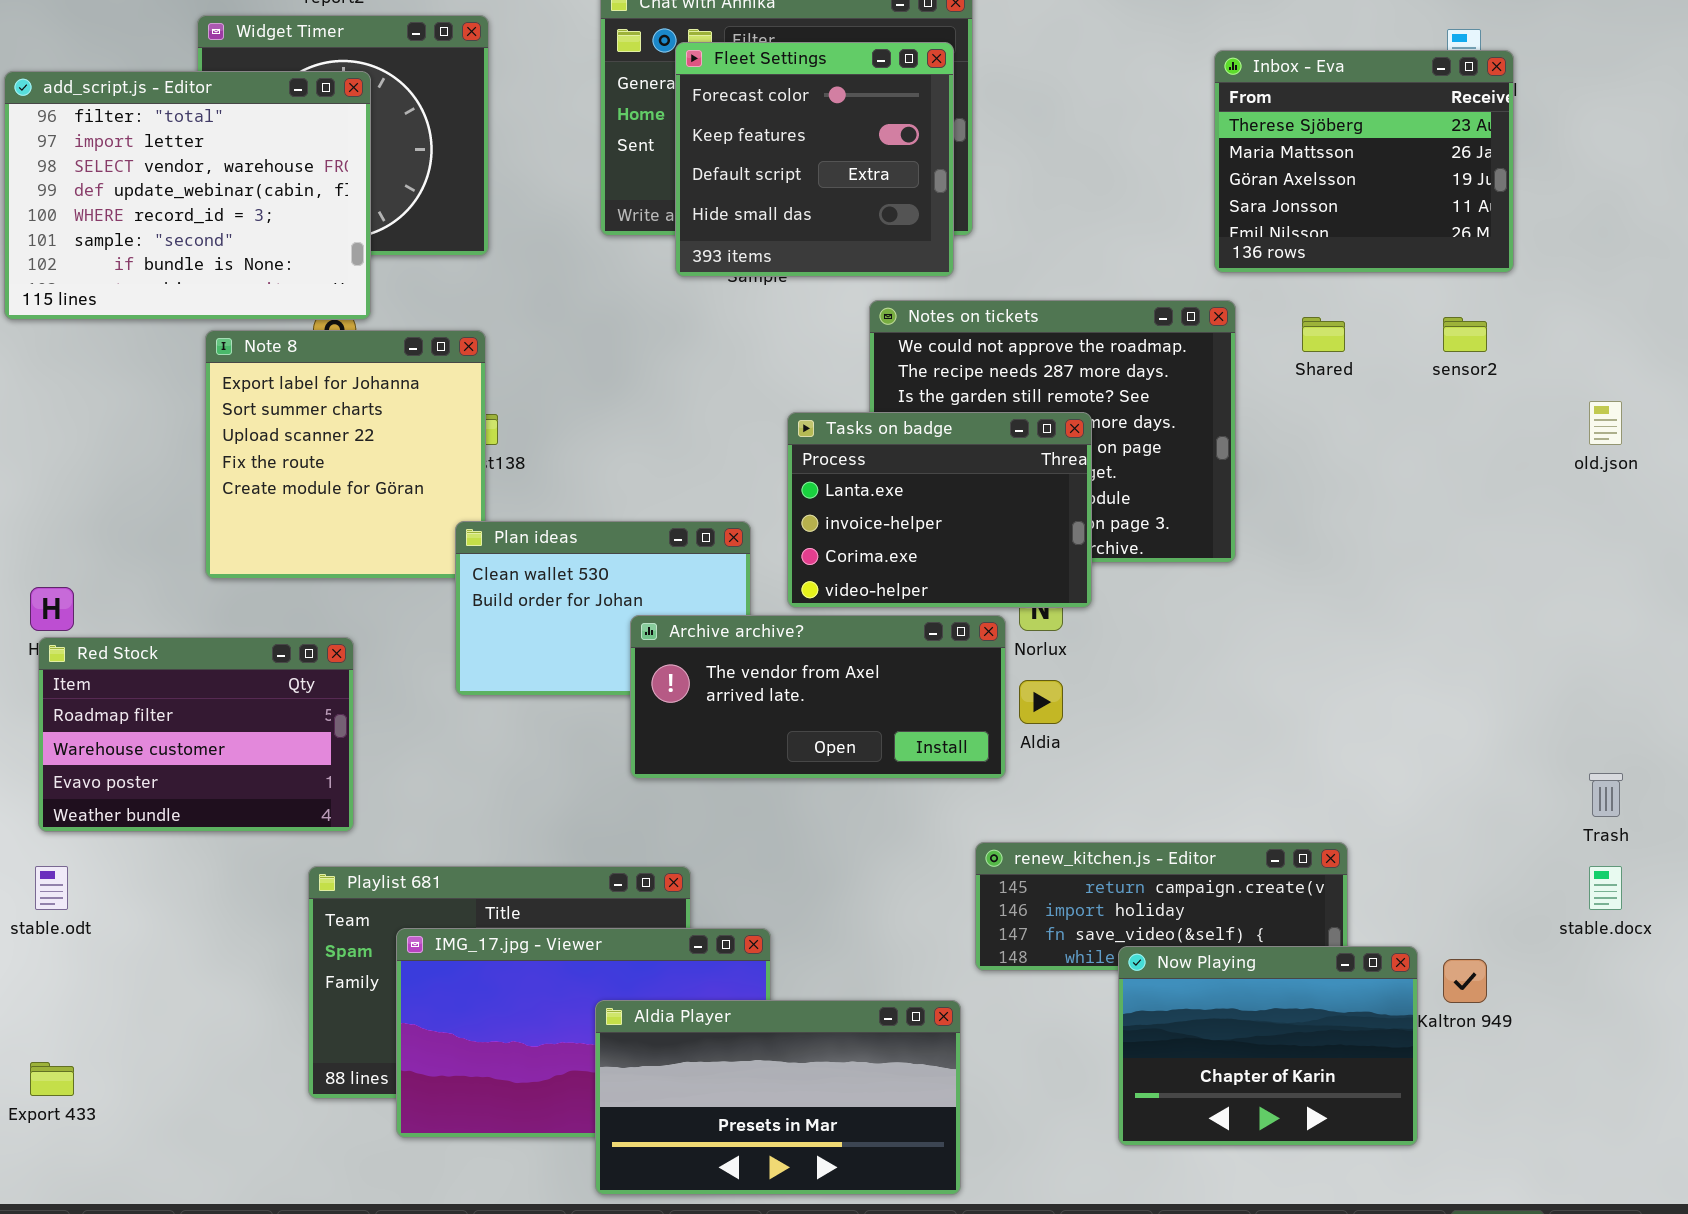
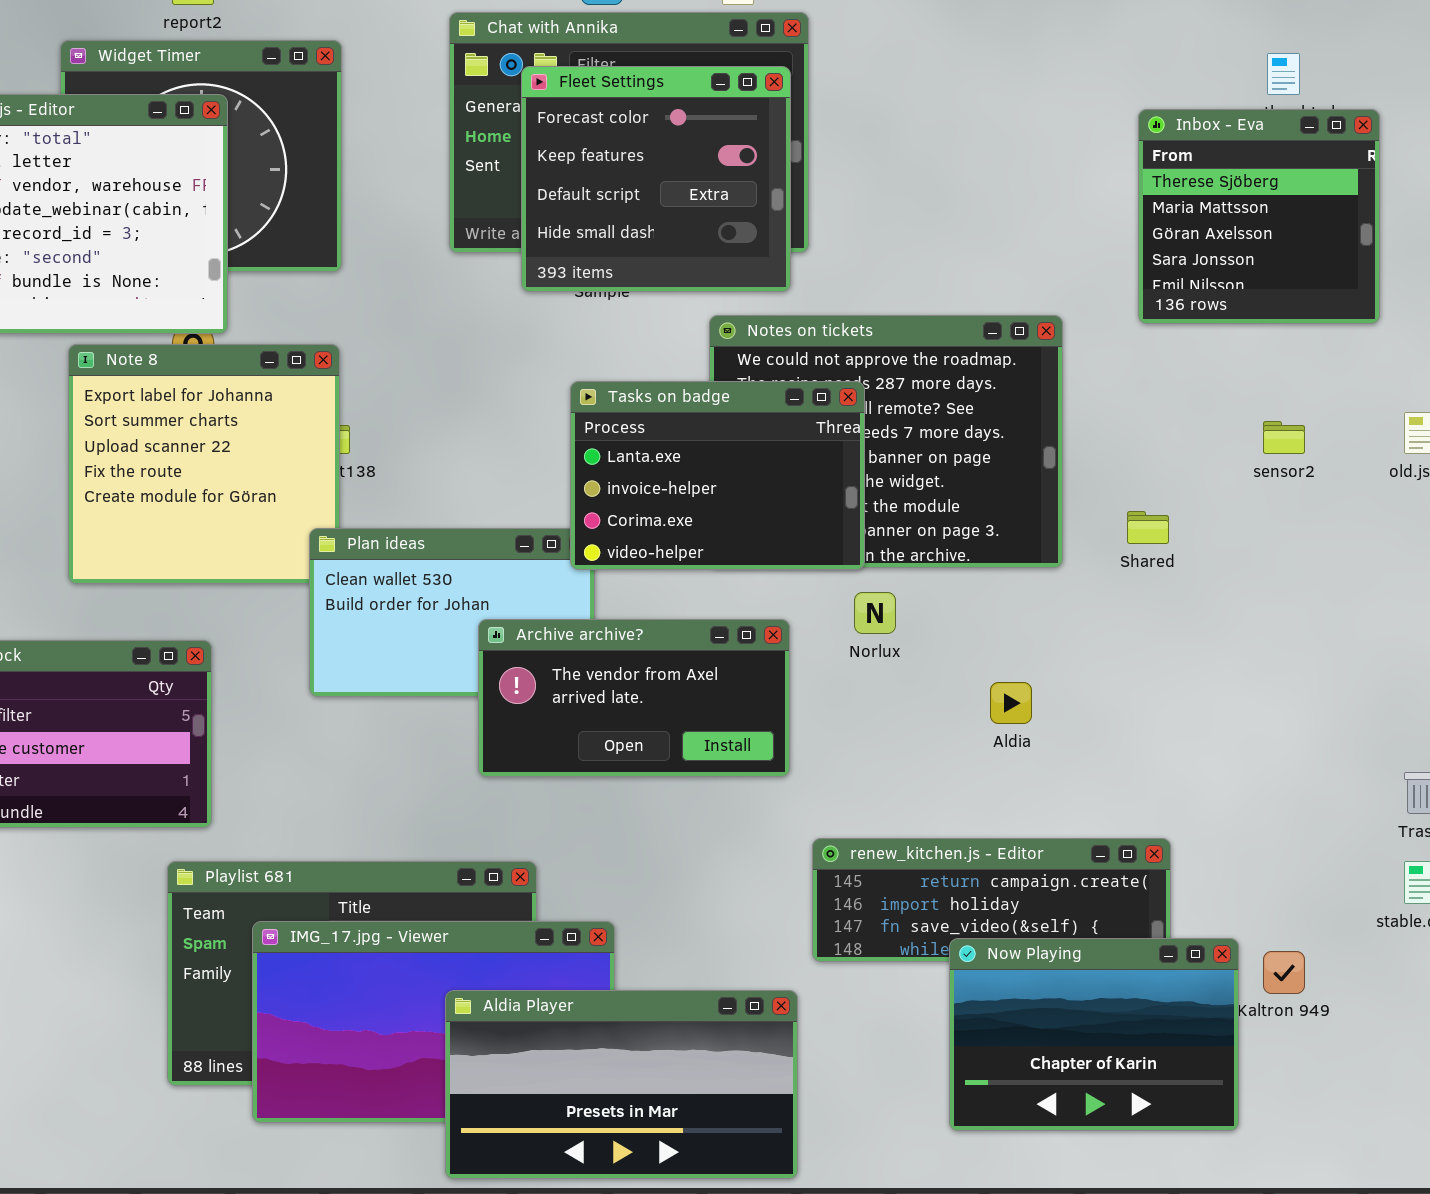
Inbox - Eva: [1214,50,1514,273] -> [1138,109,1380,324], moved, resized
Shared: [1302,317,1345,352] -> [1127,511,1169,544], moved
sensor2: [1443,317,1487,352] -> [1263,421,1305,454], moved
Tasks on badge: [787,412,1092,608] -> [570,381,865,570], moved
Archive archive?: [630,615,1006,779] -> [478,619,790,777], resized
Aldia: [1019,680,1063,724] -> [990,682,1032,724], moved

